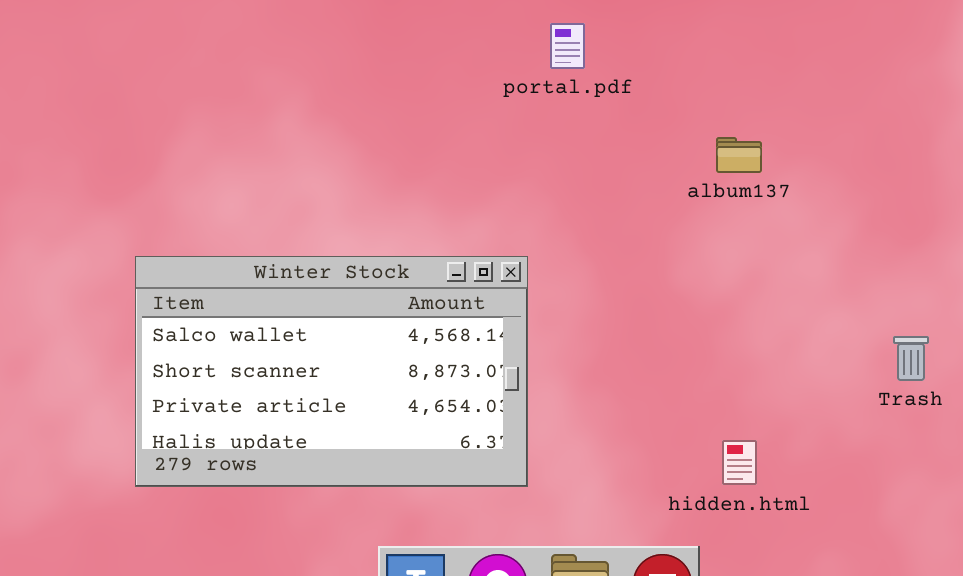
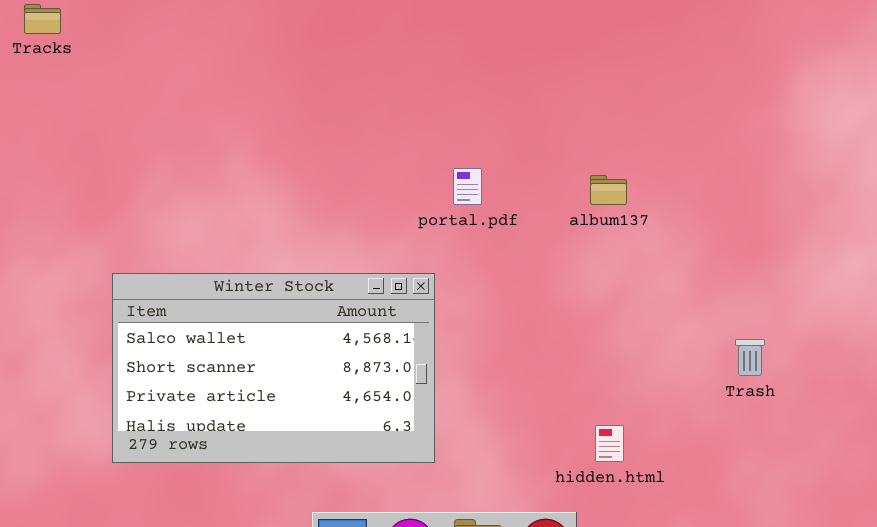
portal.pdf: [550,23,585,69] -> [453,168,482,205], moved

